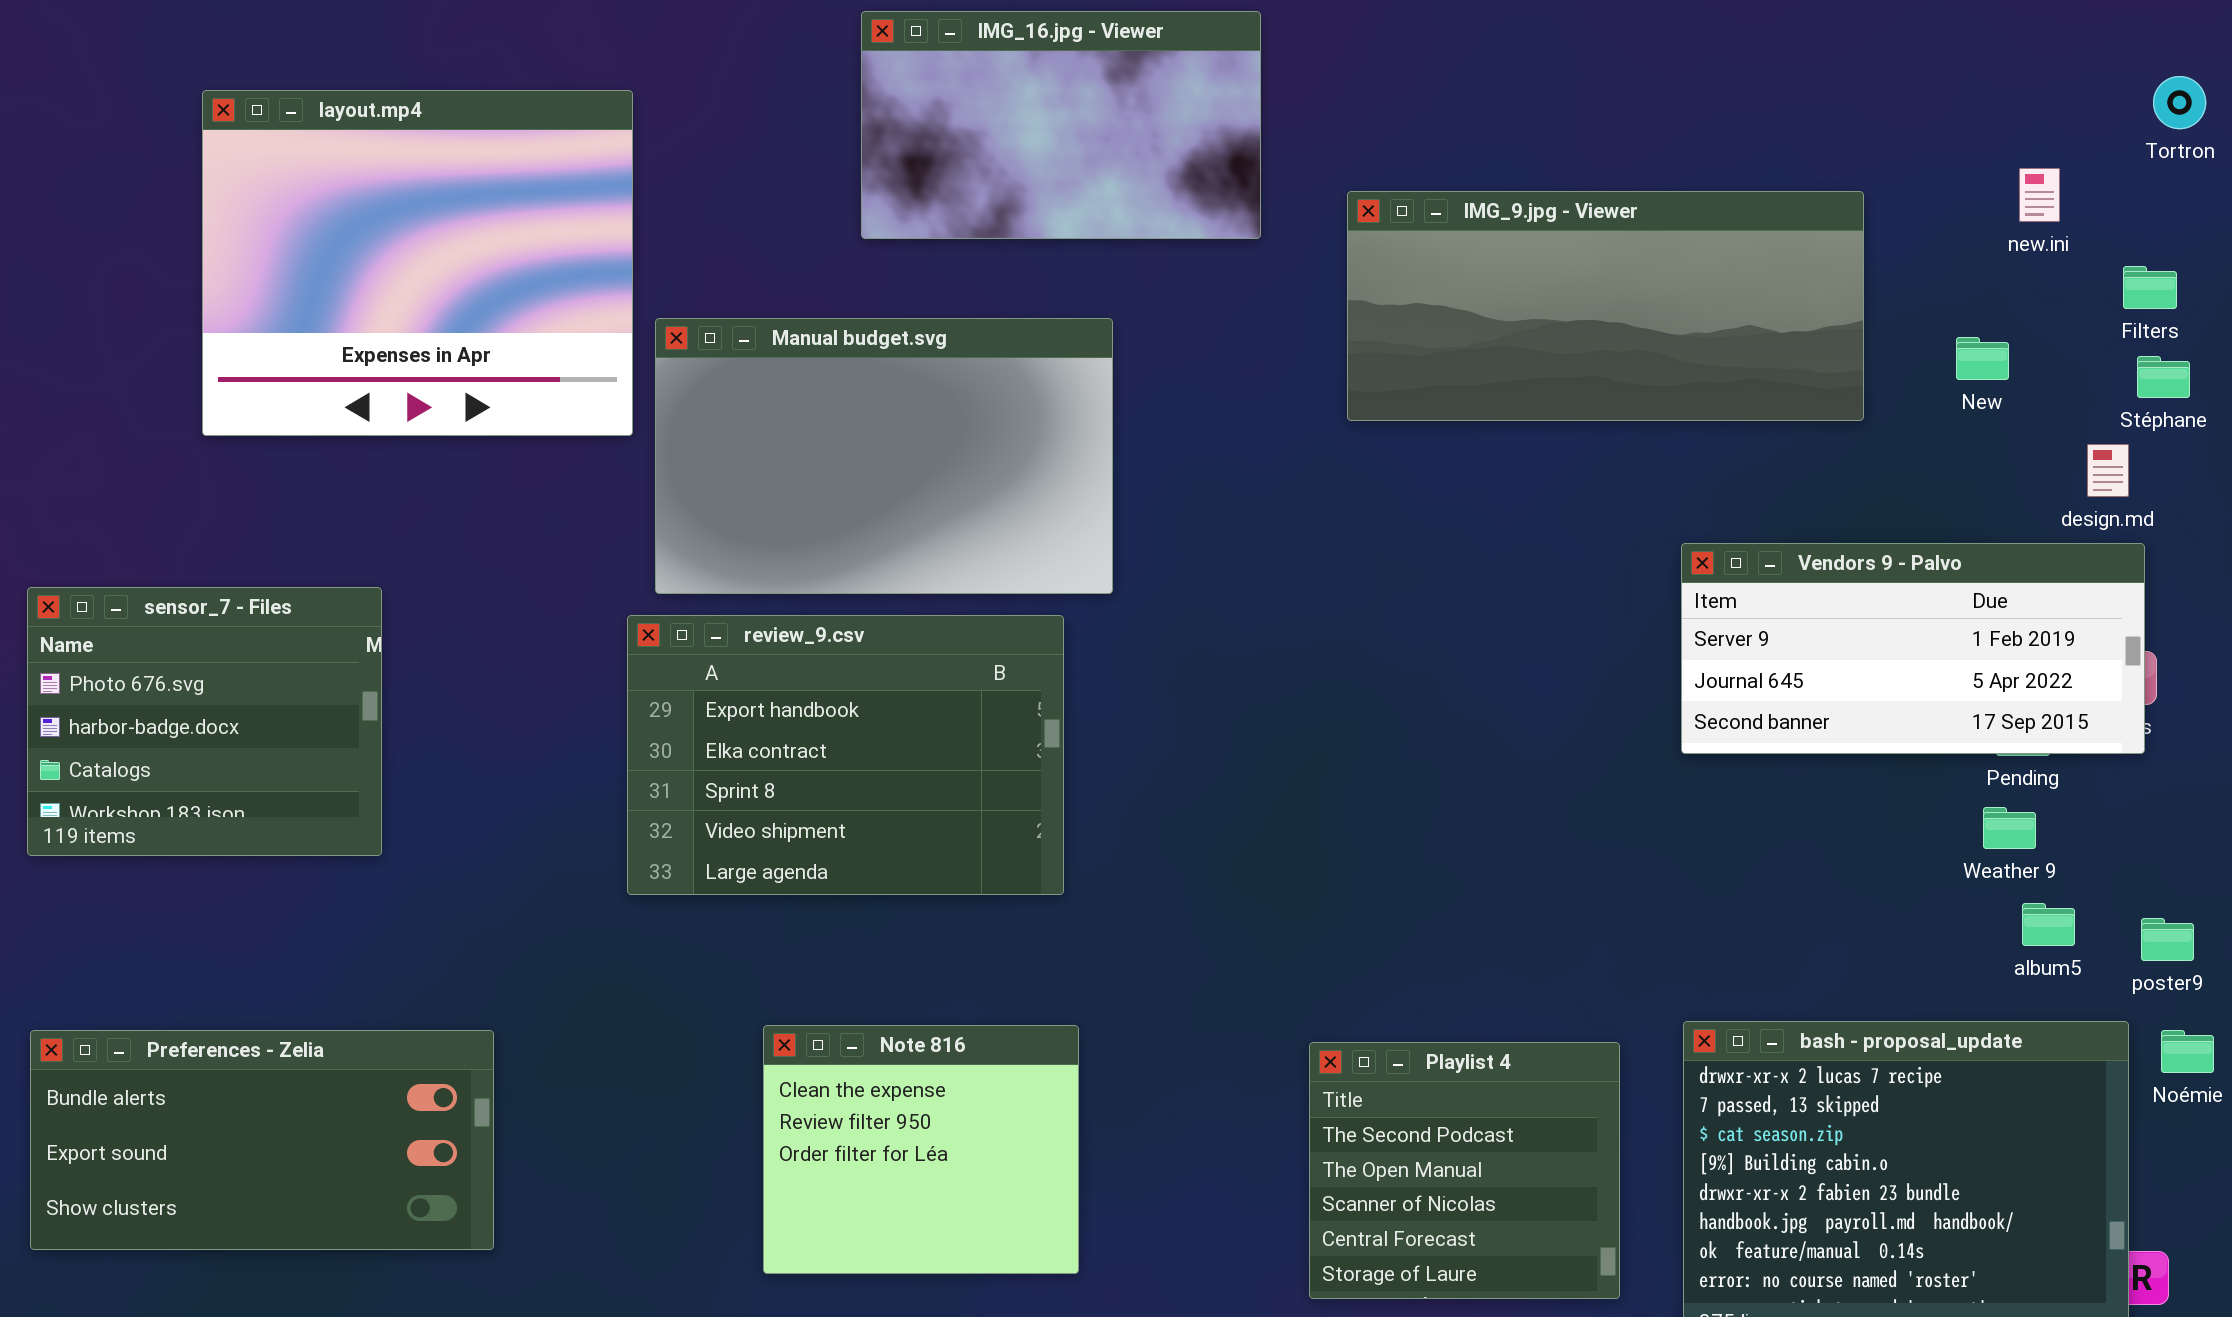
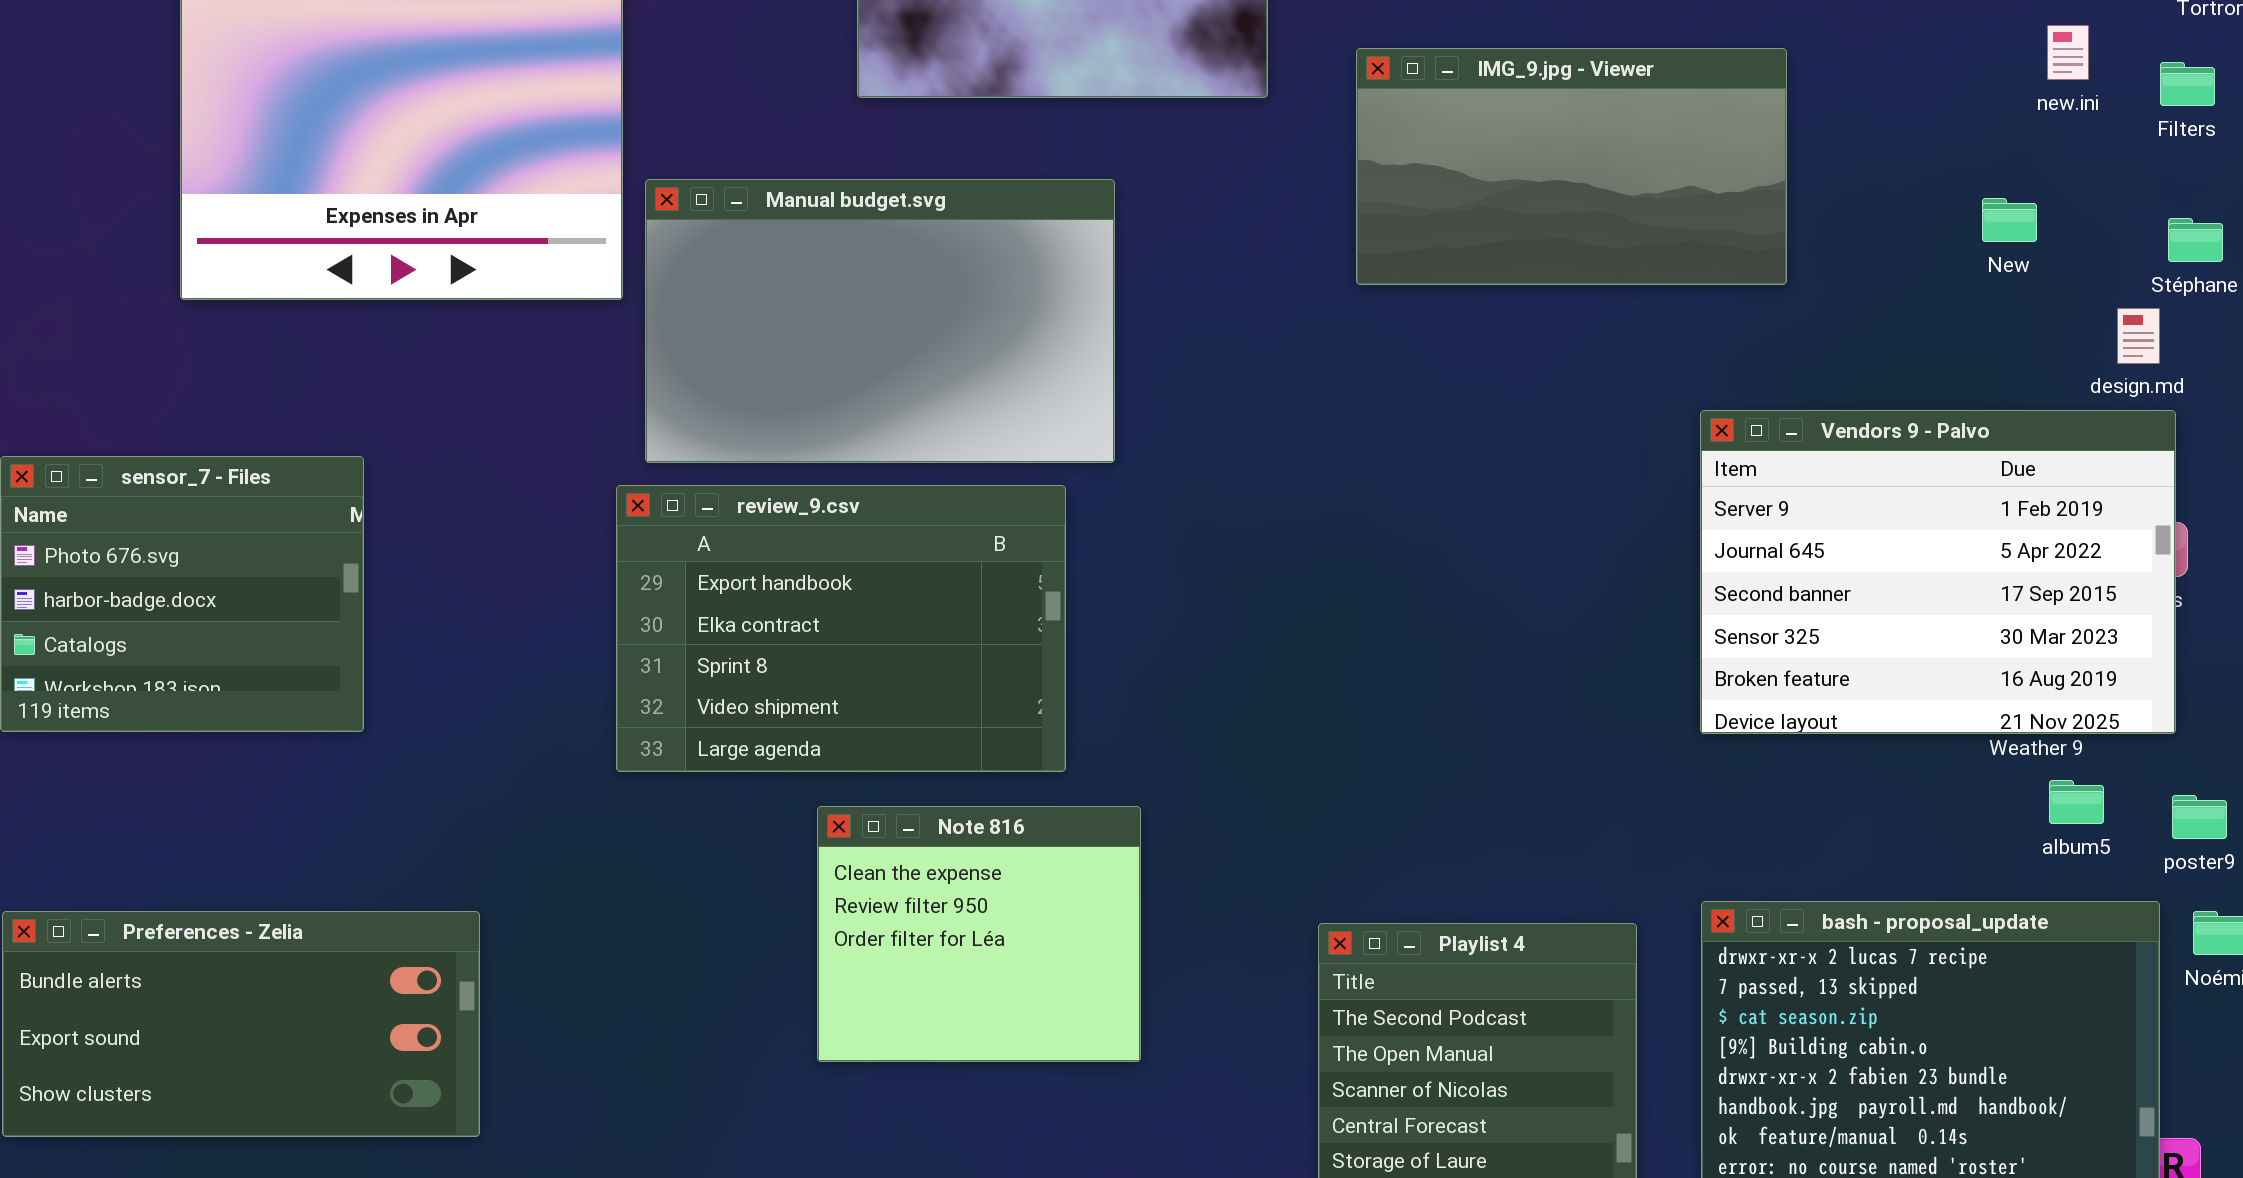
IMG_9.jpg - Viewer: [1347,191,1864,421] -> [1356,48,1787,285], resized
Filters: [2123,266,2177,309] -> [2160,62,2215,106], moved
Vendors 9 - Palvo: [1681,543,2145,754] -> [1700,410,2176,734], resized
Note 816: [763,1025,1079,1274] -> [817,806,1141,1062], moved

